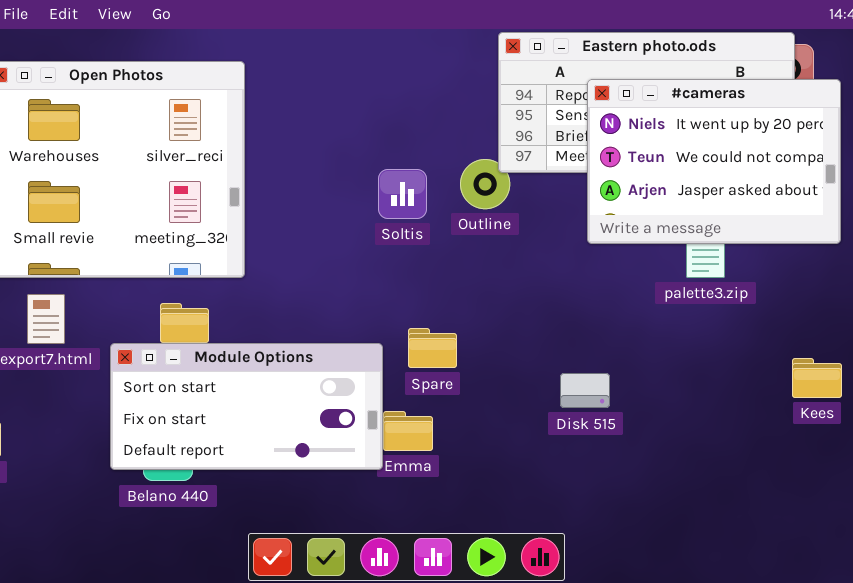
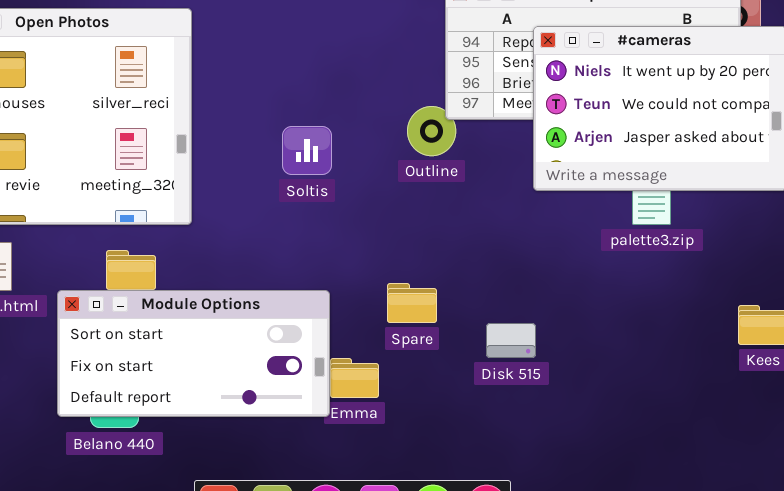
Soltis: [378,169,427,219] -> [282,126,332,175], moved
Spare: [408,328,457,368] -> [387,283,437,323], moved
Disk 515: [560,373,610,408] -> [486,323,536,358], moved

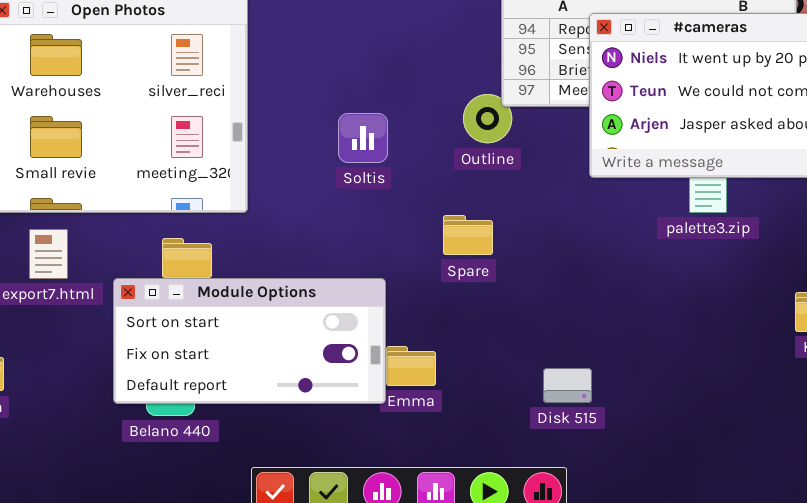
Spare: [387,283,437,323] -> [443,215,493,255], moved
Disk 515: [486,323,536,358] -> [543,368,592,403], moved

